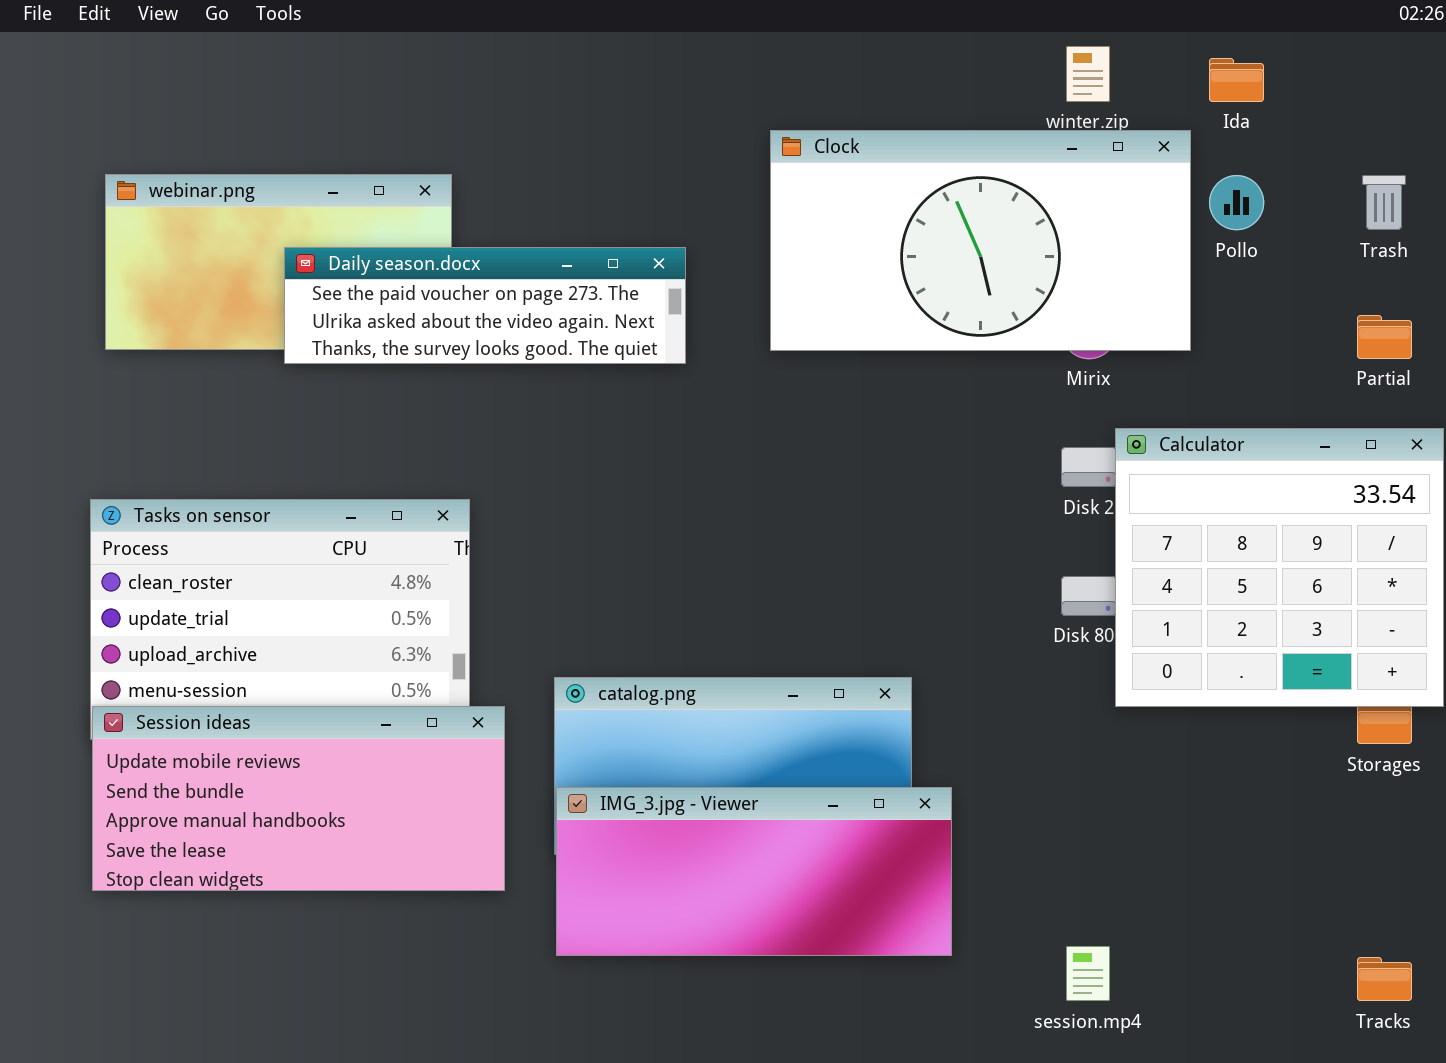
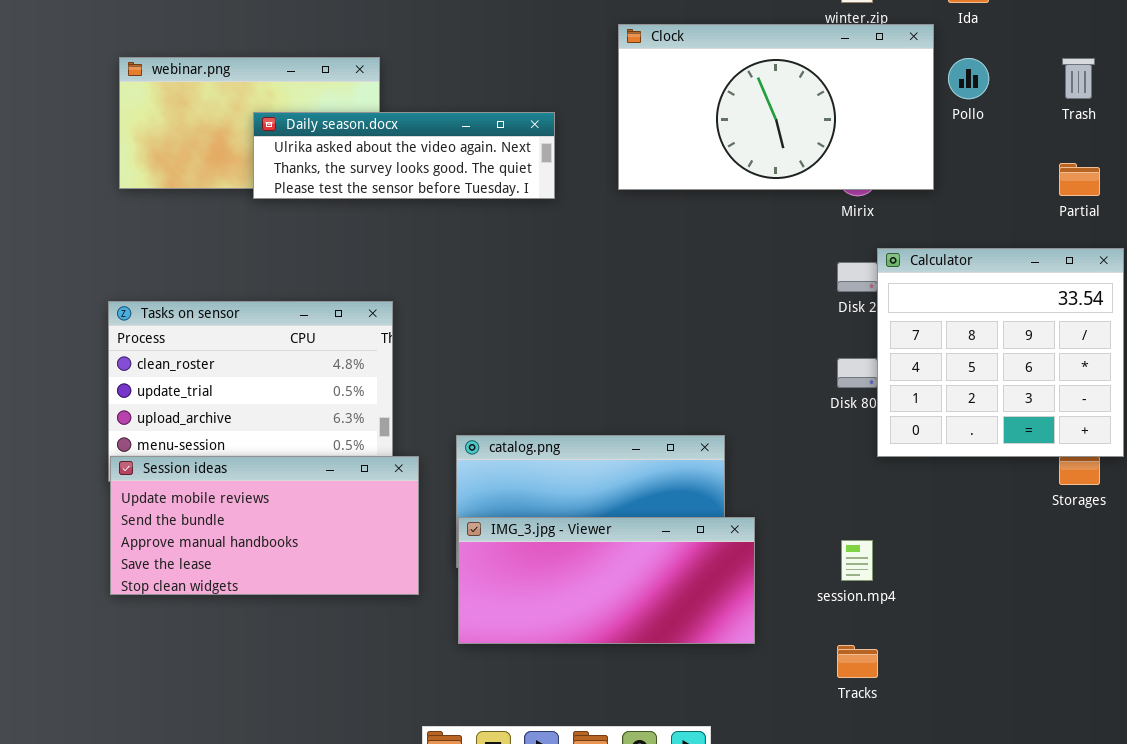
Daily season.docx: [284,247,686,364] -> [253,112,555,199], scrolled down 1 row
session.mp4: [1066,946,1110,1001] -> [841,540,873,581], moved
Tracks: [1357,957,1412,1001] -> [837,645,878,678], moved

